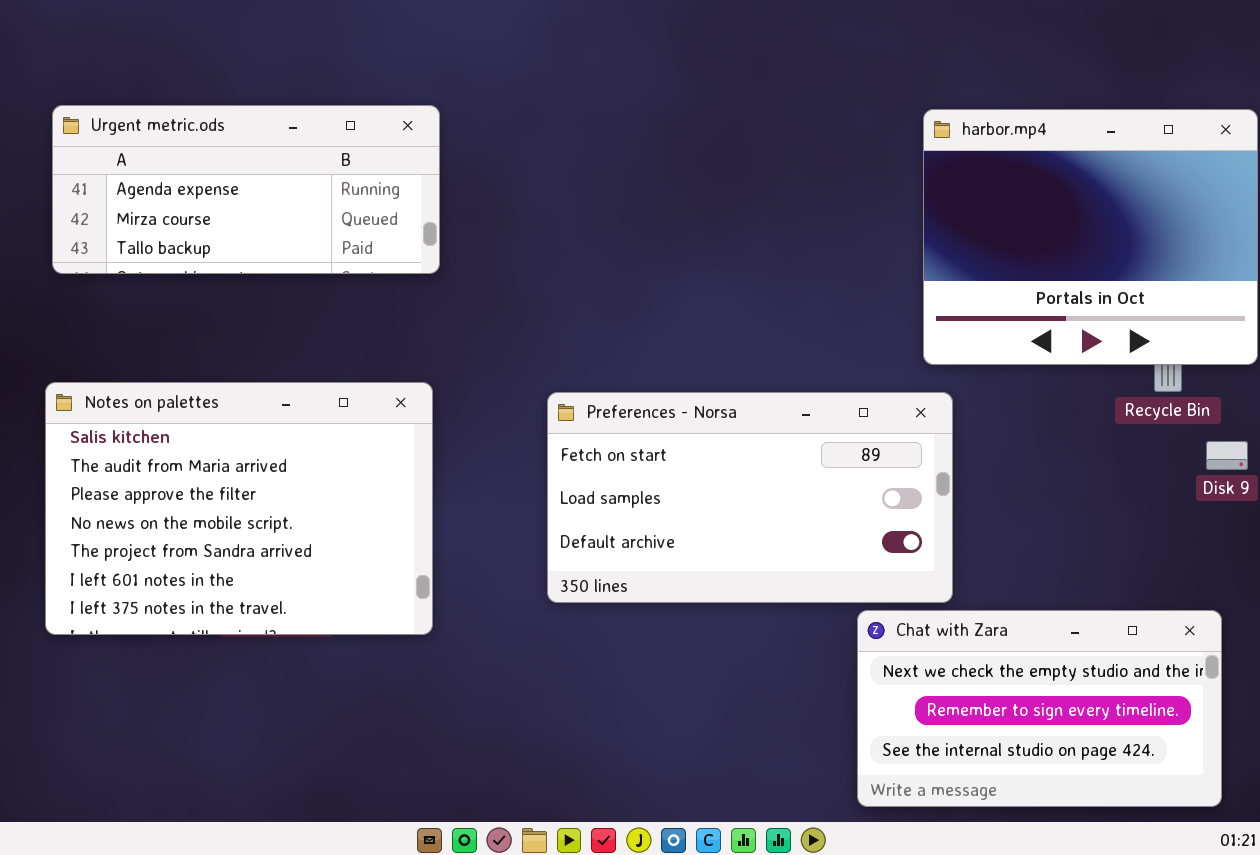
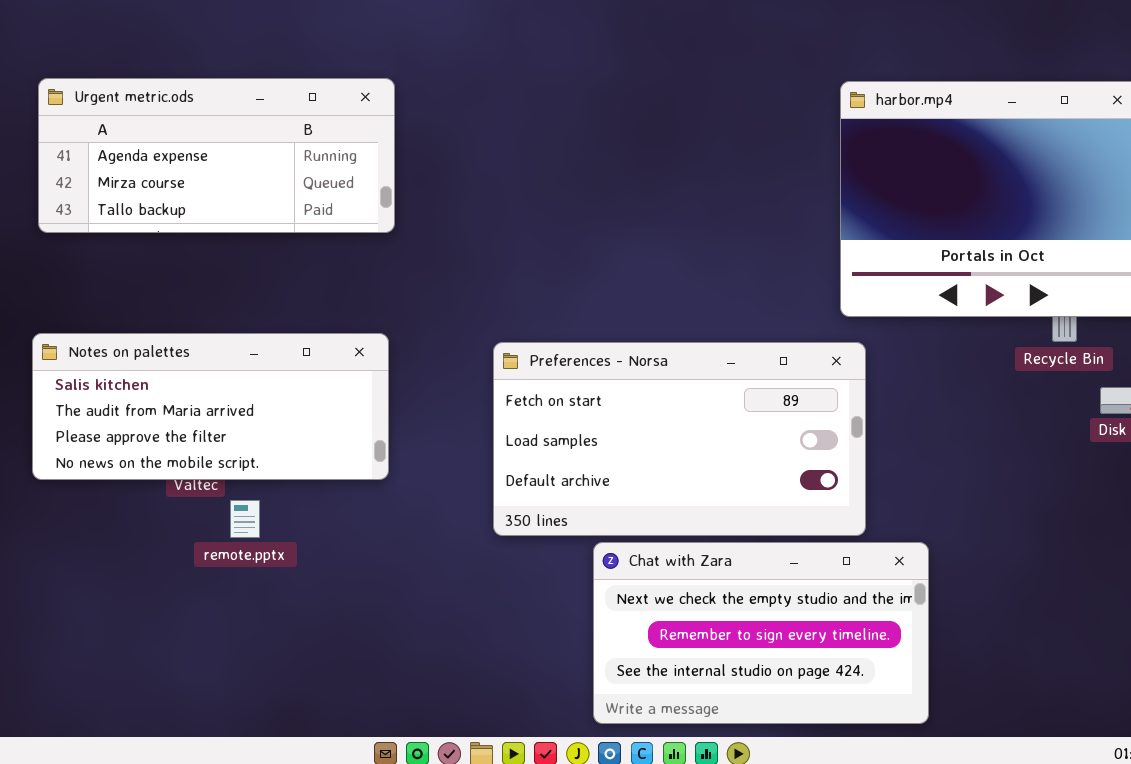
Notes on palettes: [45,382,433,635] -> [32,333,389,480], resized
Chat with Zara: [857,610,1222,807] -> [593,542,929,724], moved

